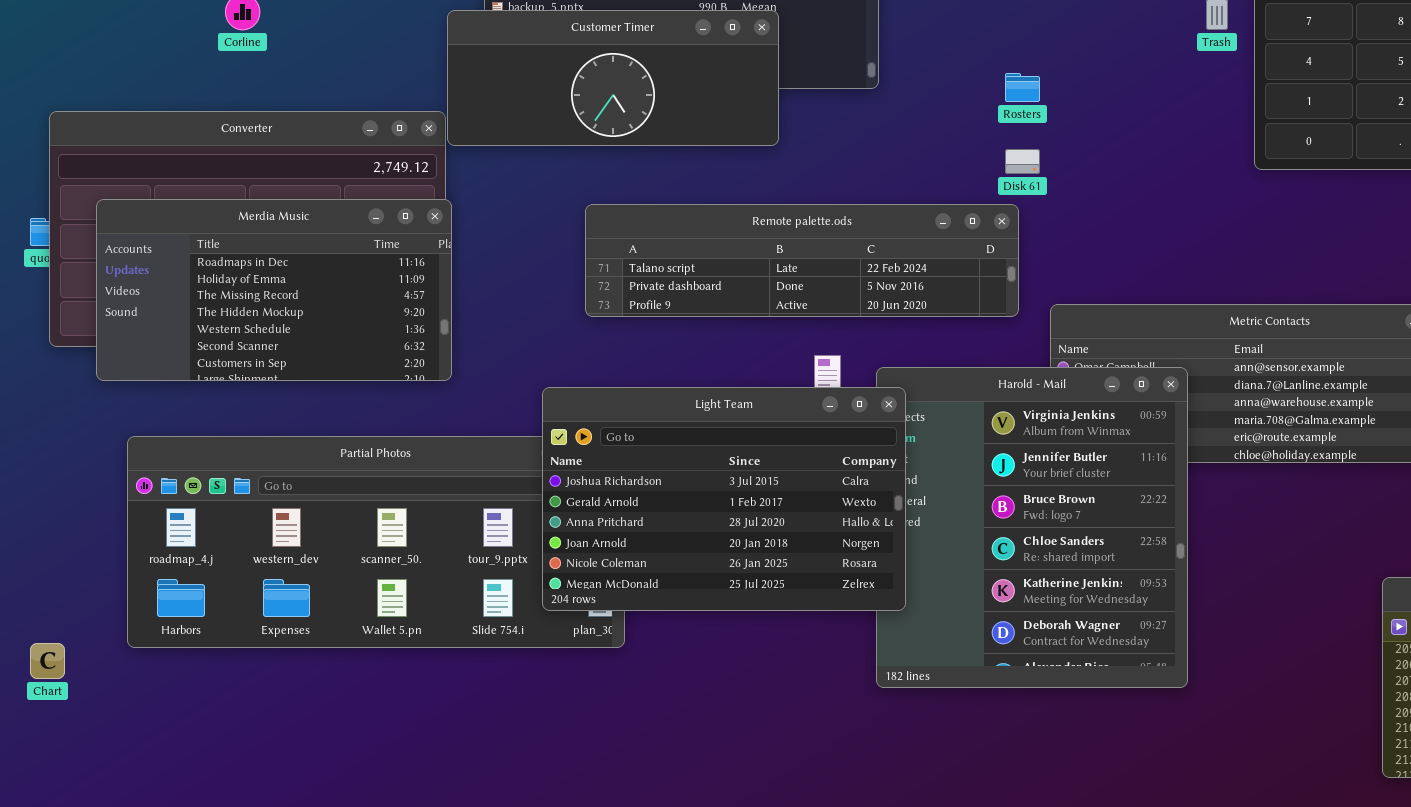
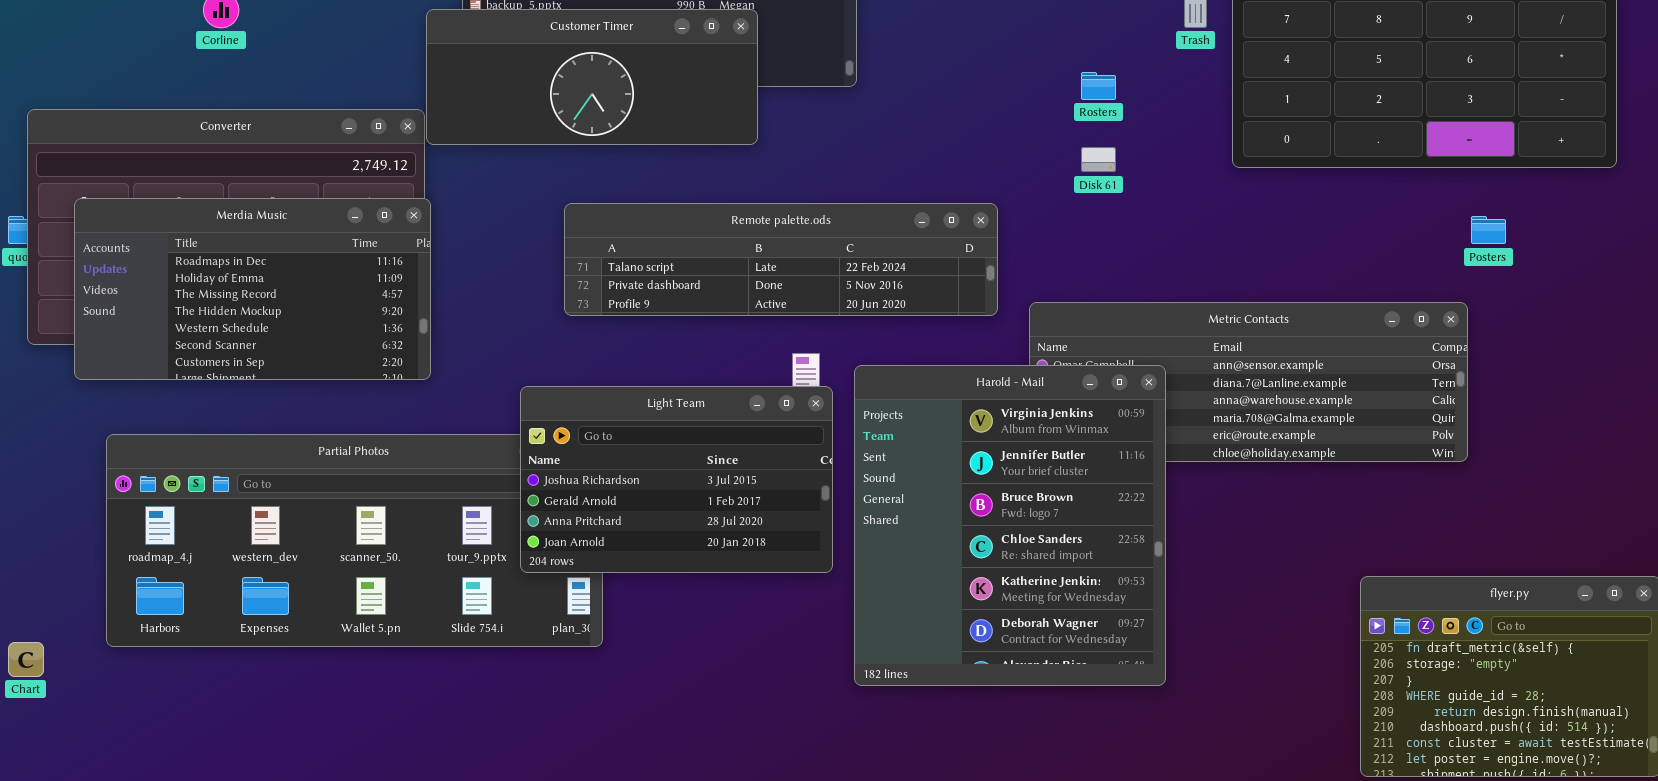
Rosters: [1005,73,1040,102] -> [1081,72,1116,100], moved
Disk 61: [1005,149,1040,174] -> [1081,147,1116,172], moved
Light Team: [542,387,906,611] -> [520,386,833,573], resized

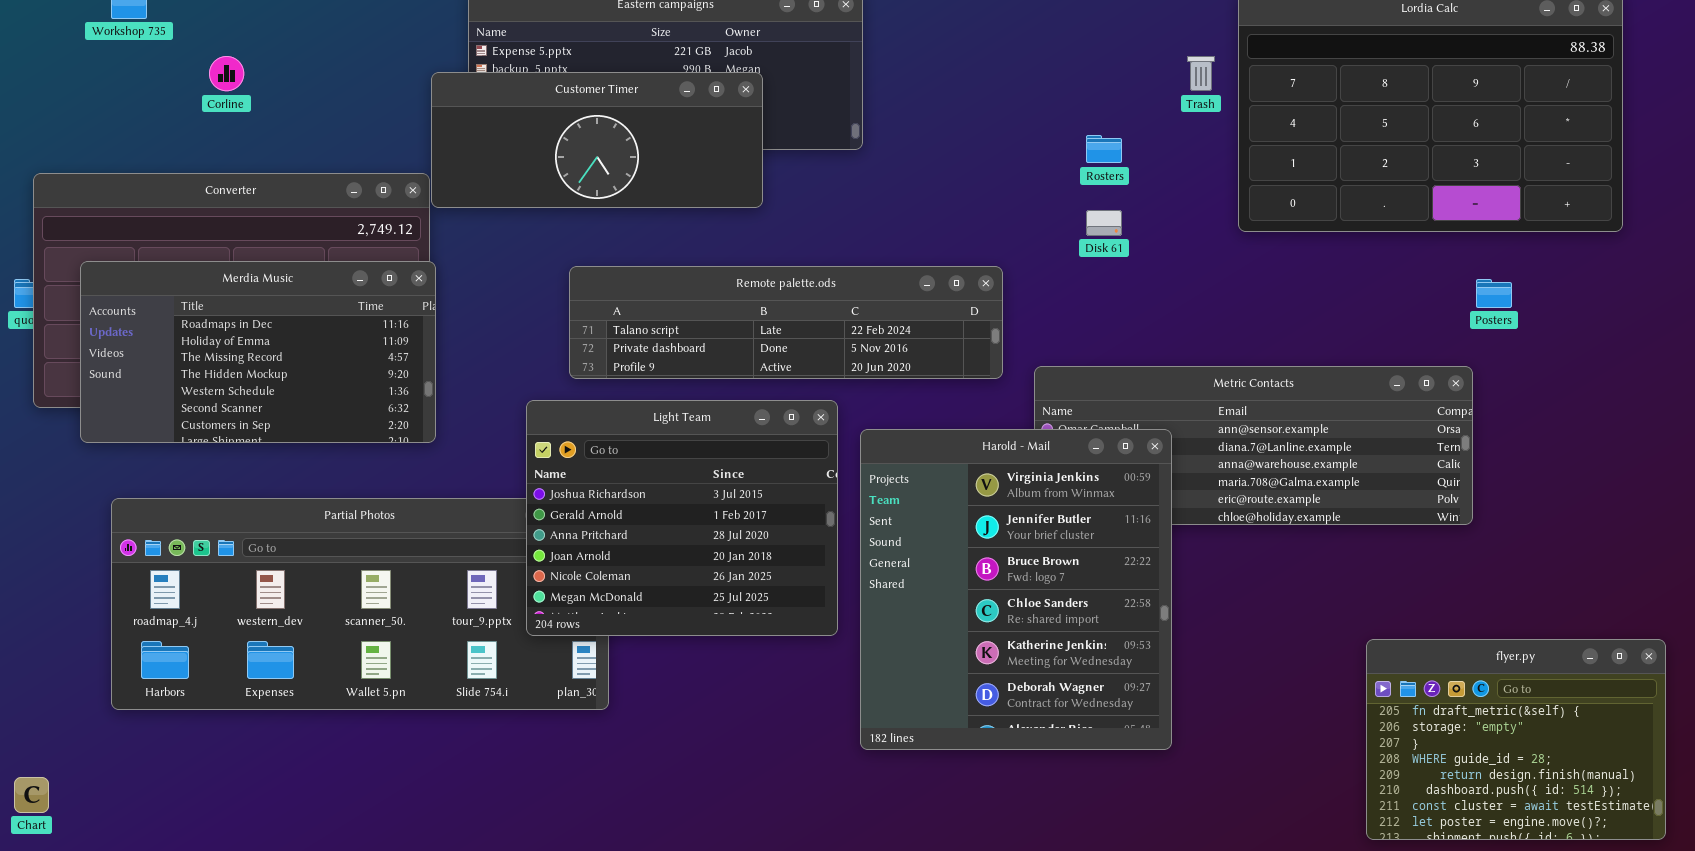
Light Team: [520,386,833,573] -> [526,400,838,636], resized
Chart: [8,642,44,677] -> [14,777,49,813], moved

